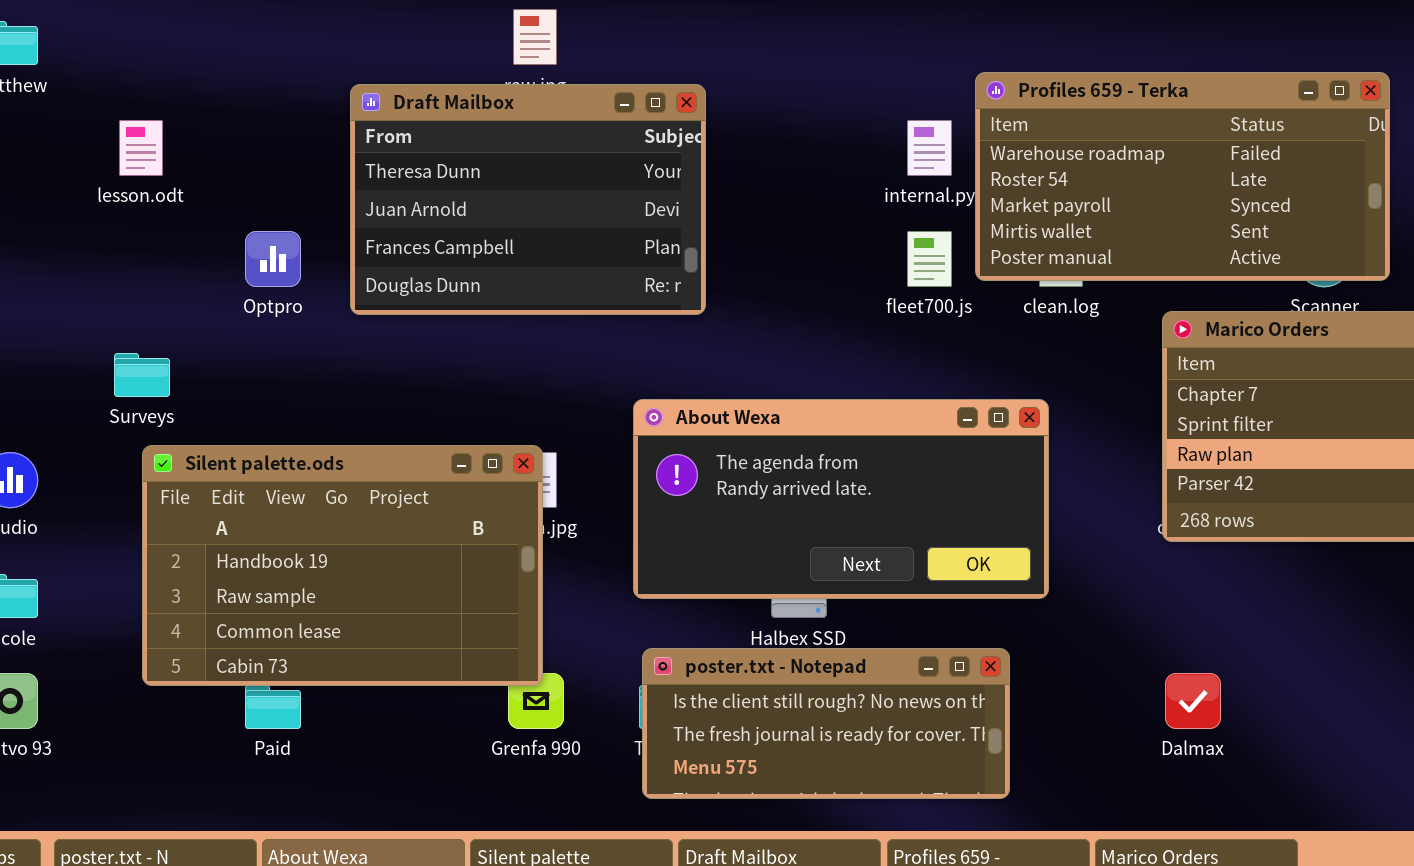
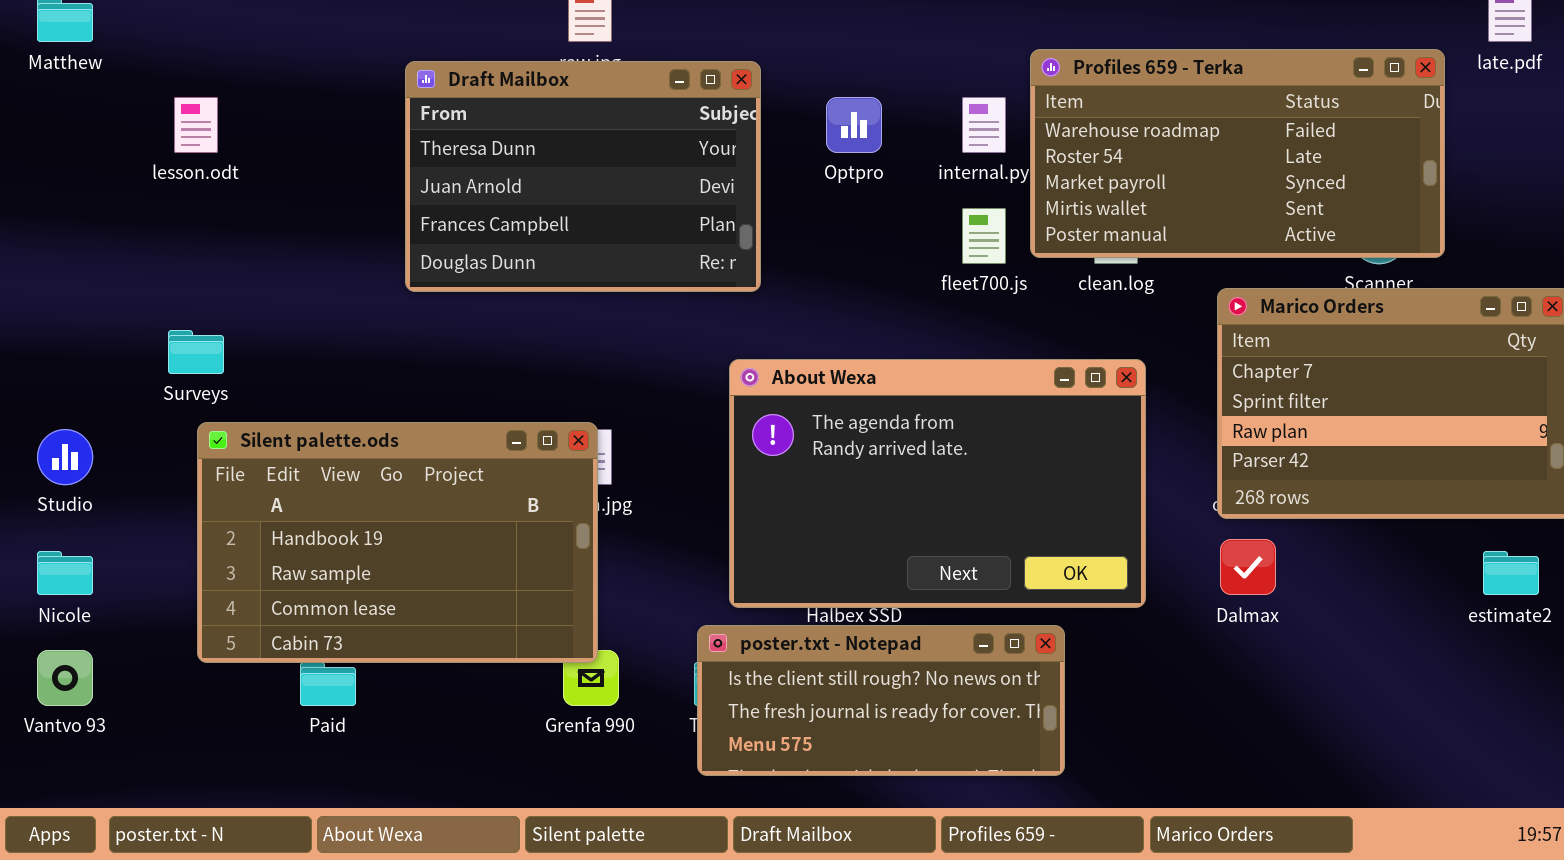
Optpro: [245,231,301,287] -> [826,97,882,153], moved
About Wexa: [633,399,1049,599] -> [729,359,1146,608], moved, resized
Dalmax: [1165,673,1221,729] -> [1220,539,1276,595], moved

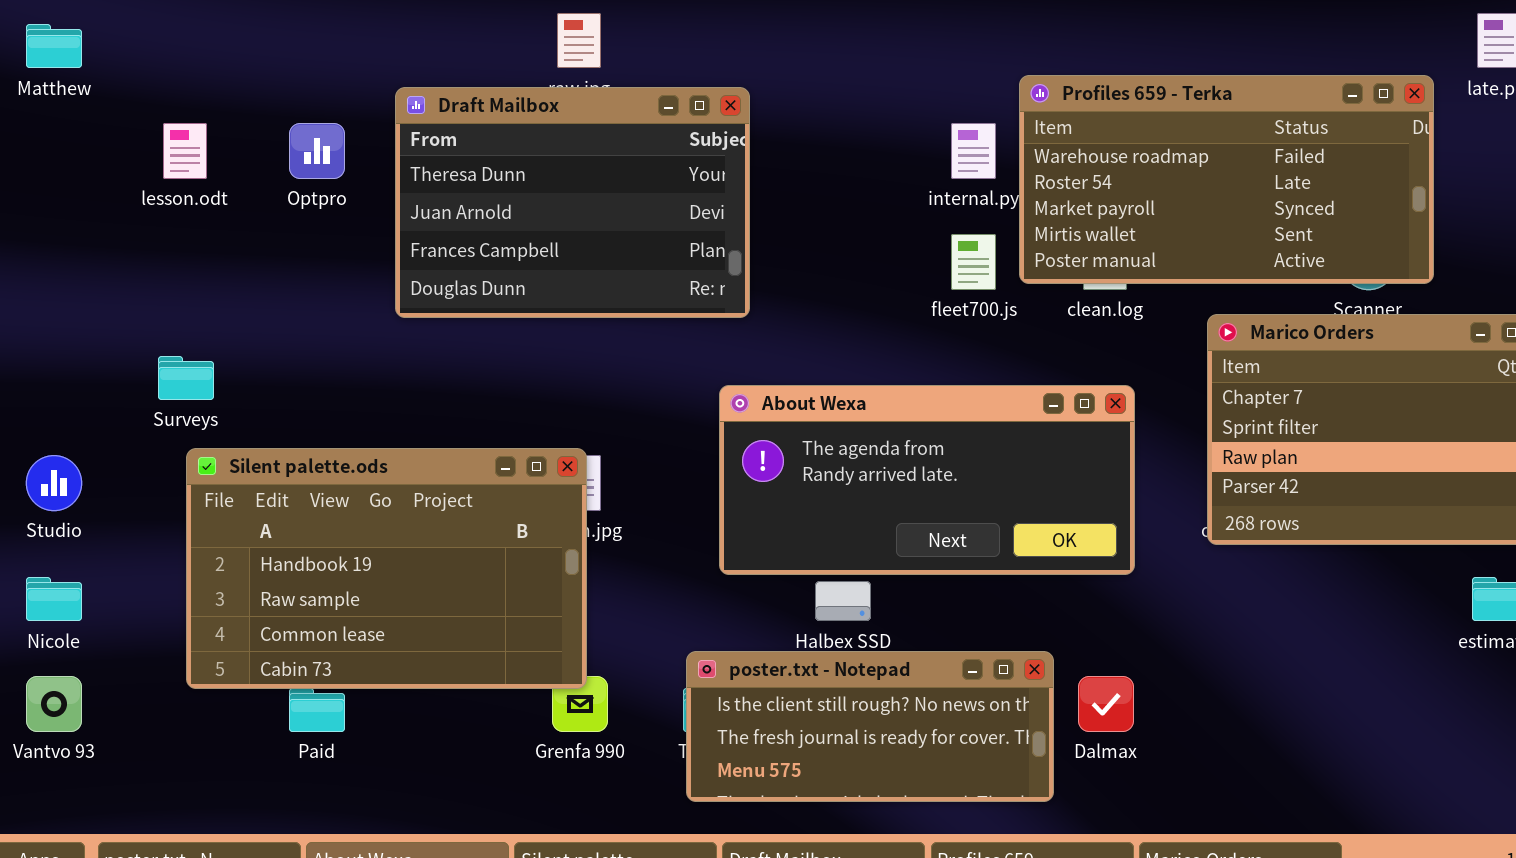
Optpro: [826,97,882,153] -> [289,123,345,179], moved
About Wexa: [729,359,1146,608] -> [719,385,1135,575], resized
Dalmax: [1220,539,1276,595] -> [1078,676,1134,732], moved

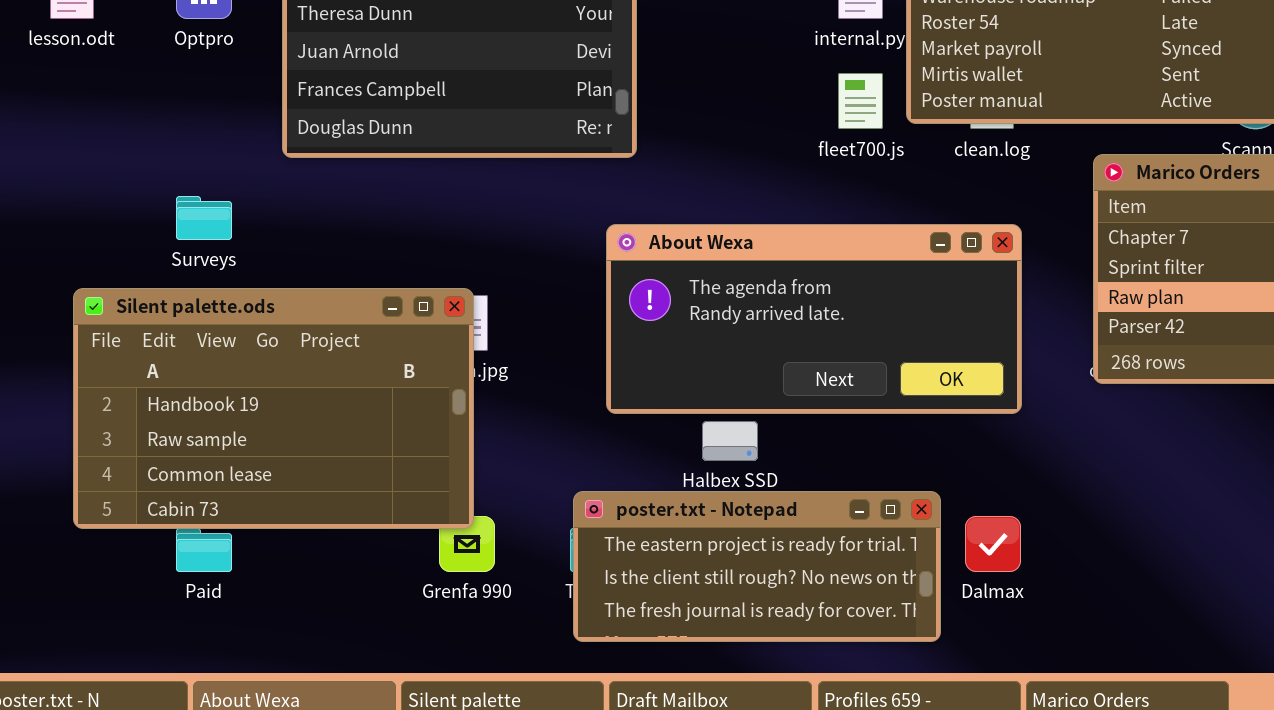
Surveys: [158,356,214,400] -> [176,196,232,240], moved
poster.txt - Notepad: [686,651,1054,802] -> [573,491,941,642], scrolled up 1 row

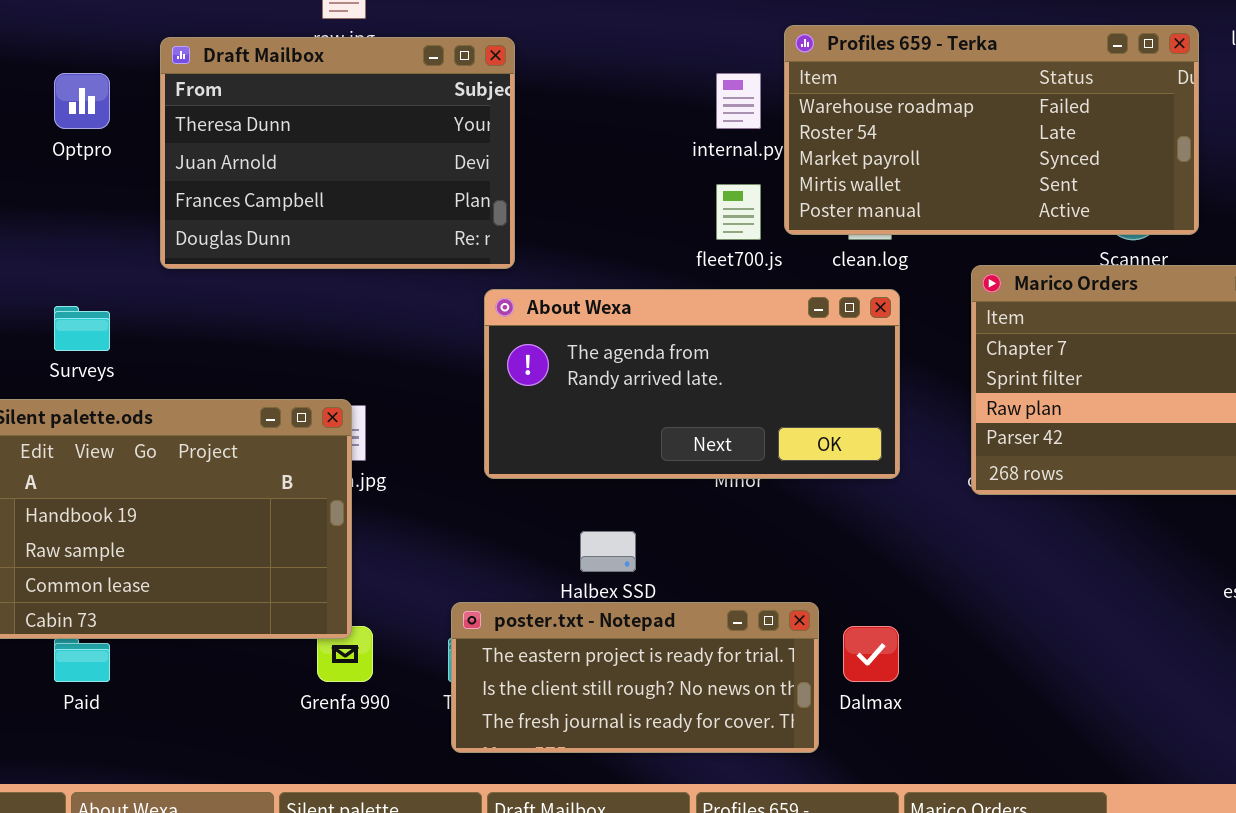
About Wexa: [606,224,1022,414] -> [484,289,900,479], moved

